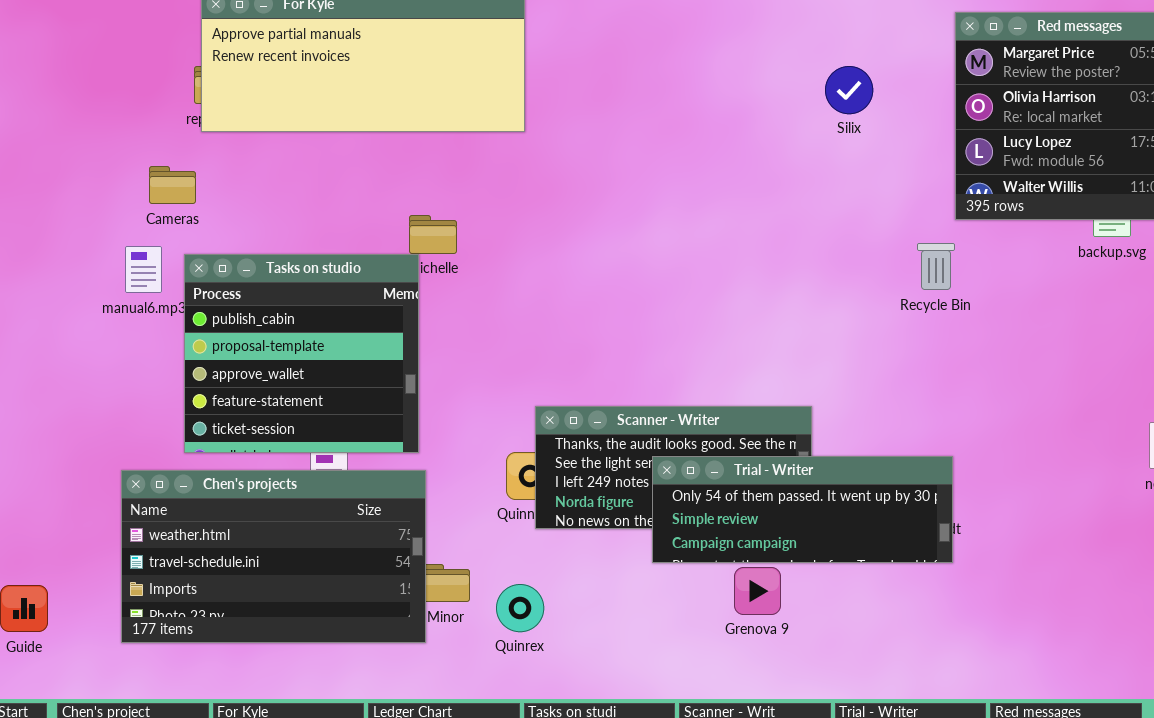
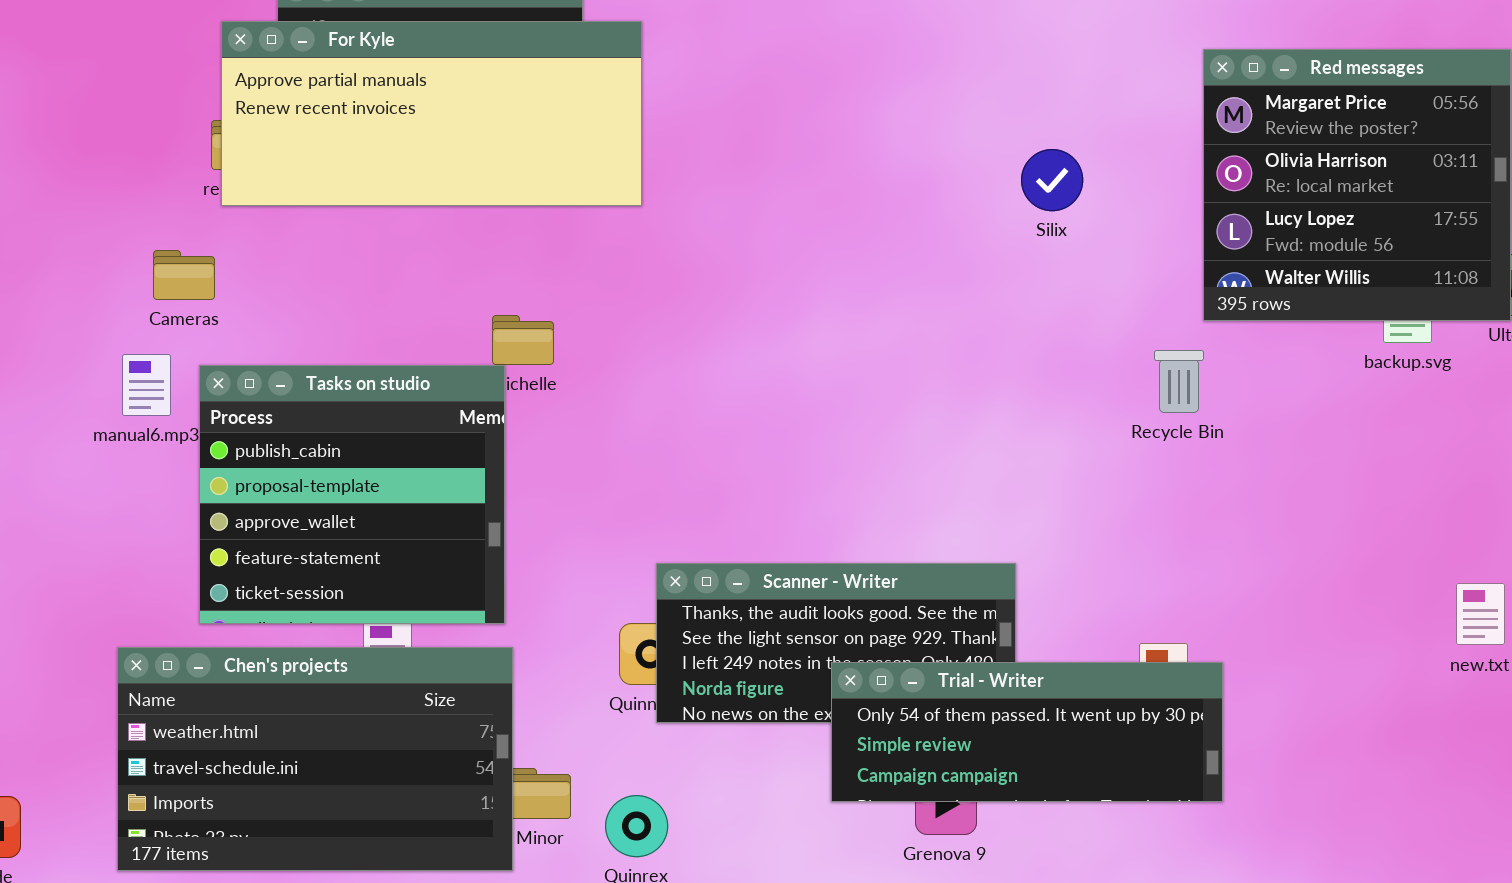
Silix: [825,66,873,114] -> [1021,149,1083,211], moved
Trial - Writer: [652,456,953,563] -> [831,662,1223,802], moved

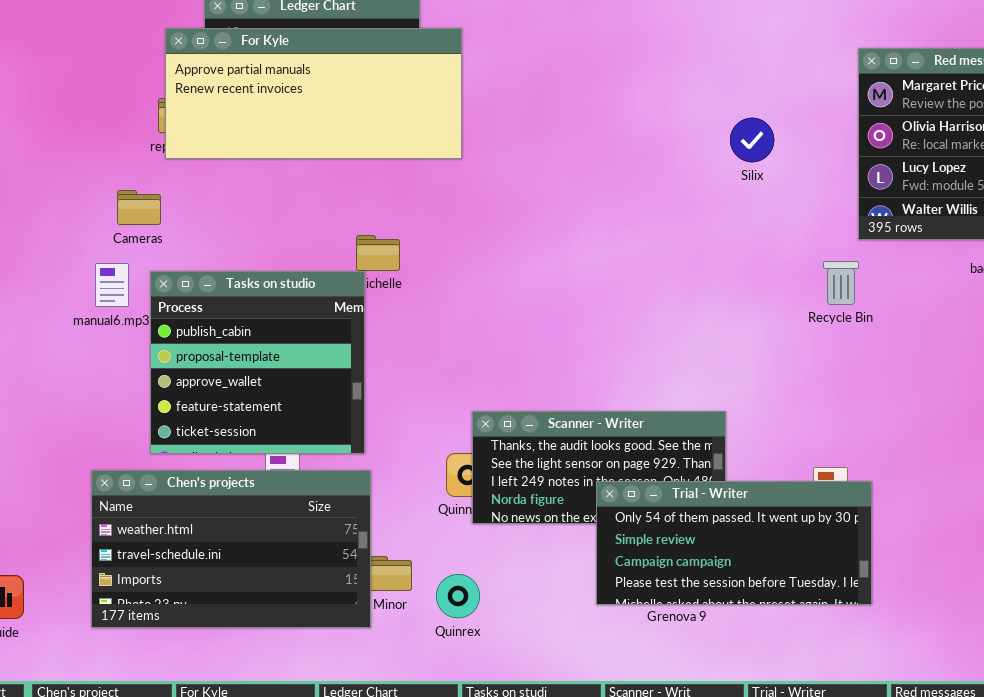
Trial - Writer: [831,662,1223,802] -> [596,481,872,605], resized

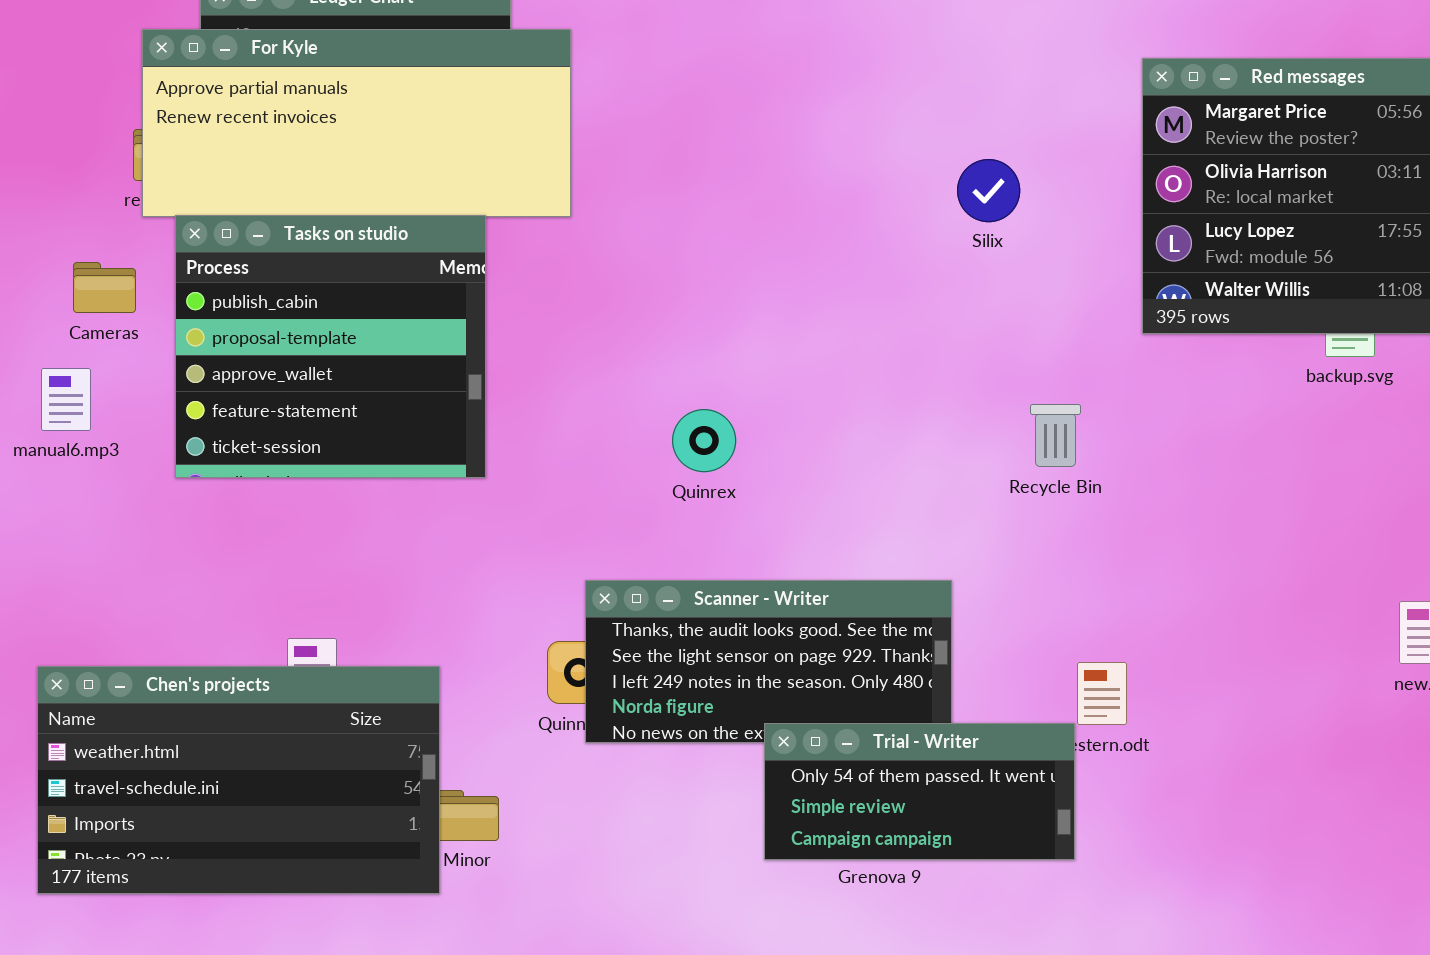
Recycle Bin: [823,261,859,305] -> [1030,404,1081,467], moved
Tasks on studio: [150,271,365,454] -> [175,215,486,478], moved
Trial - Writer: [596,481,872,605] -> [764,723,1075,860], resized
Quinrex: [436,574,480,618] -> [672,409,736,472], moved

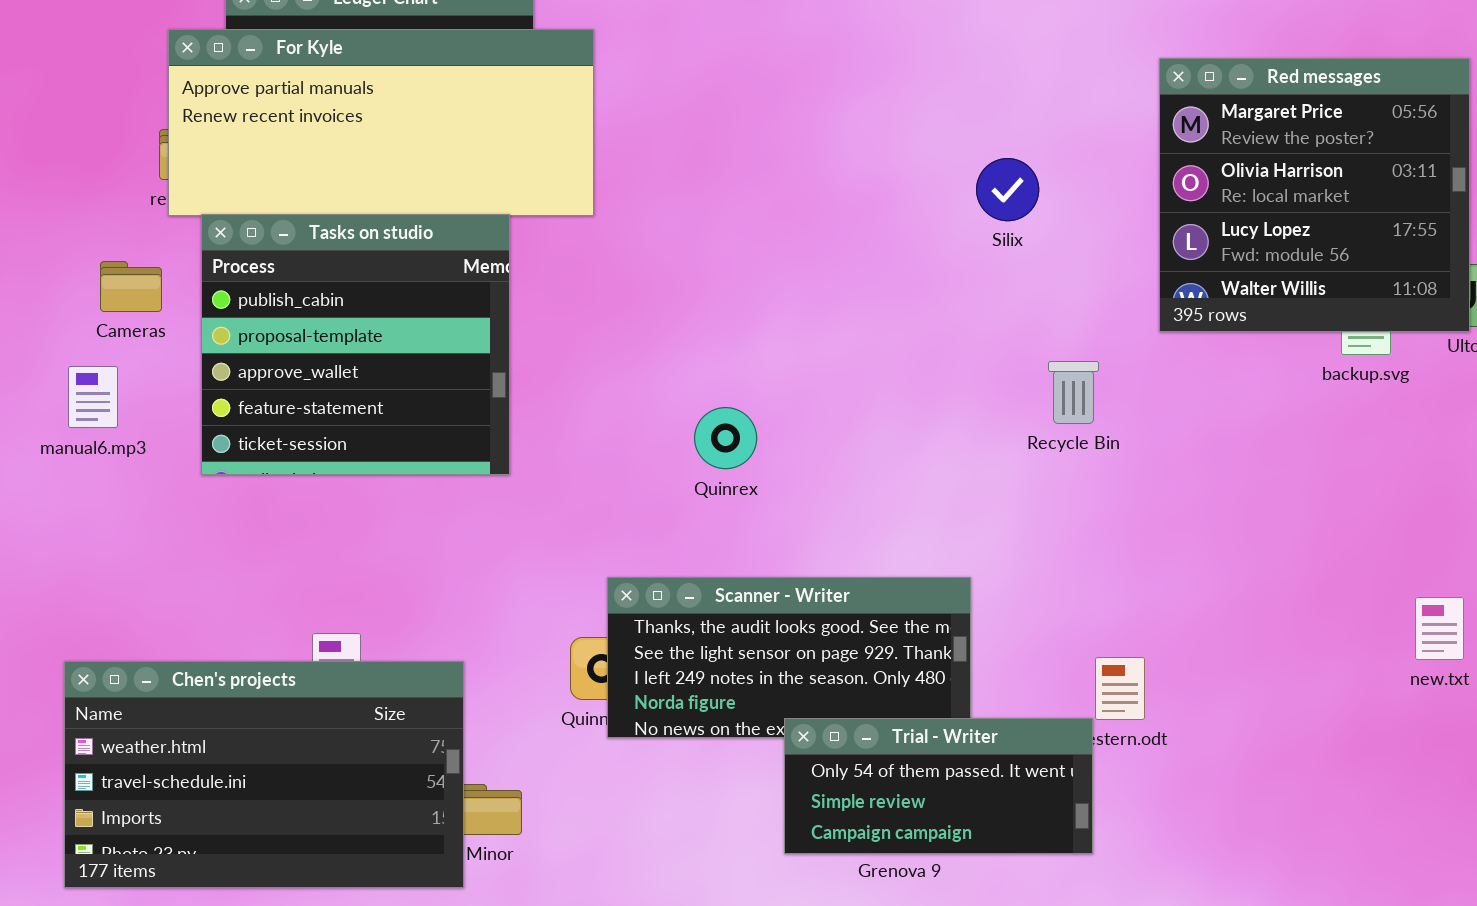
Recycle Bin: [1030,404,1081,467] -> [1048,361,1099,424], moved

